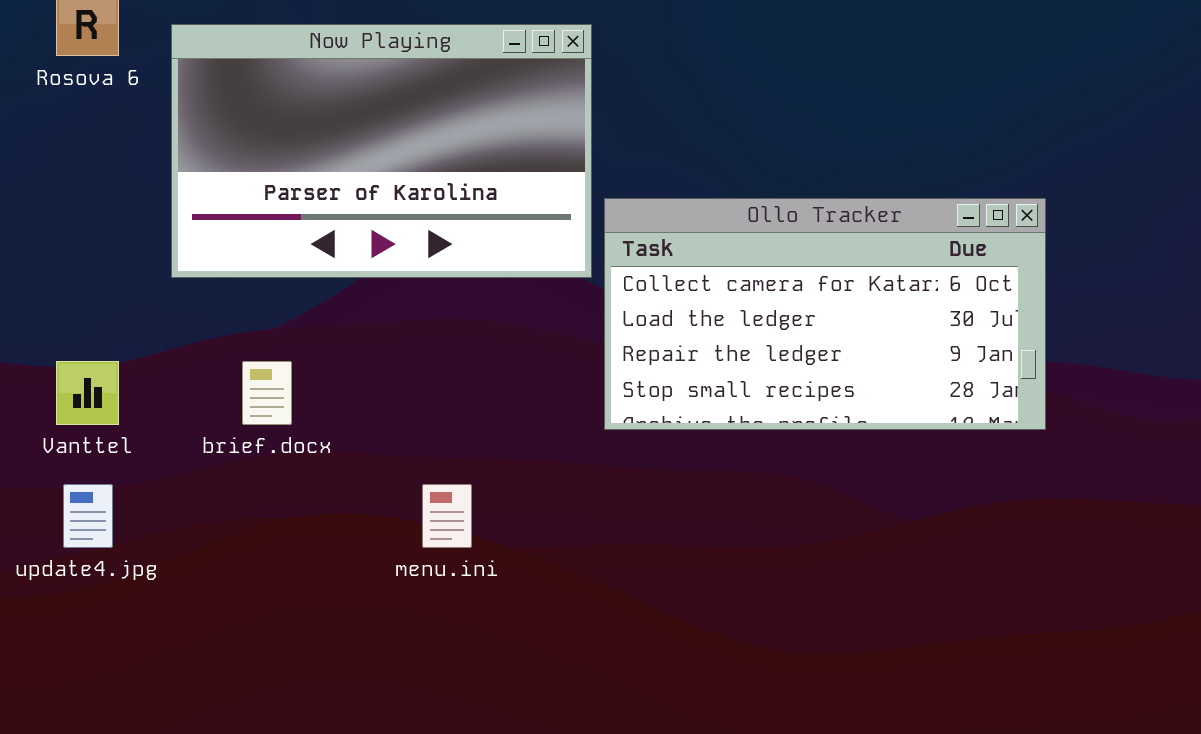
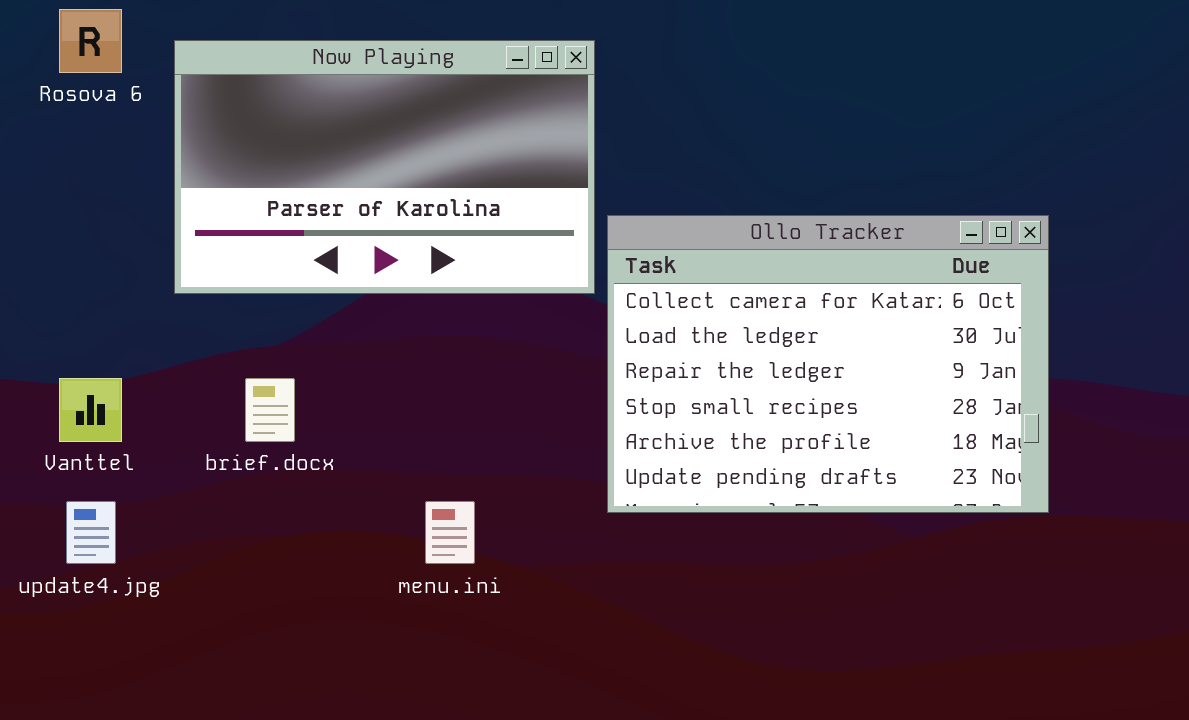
Ollo Tracker: [604,198,1046,430] -> [607,215,1049,513], resized

